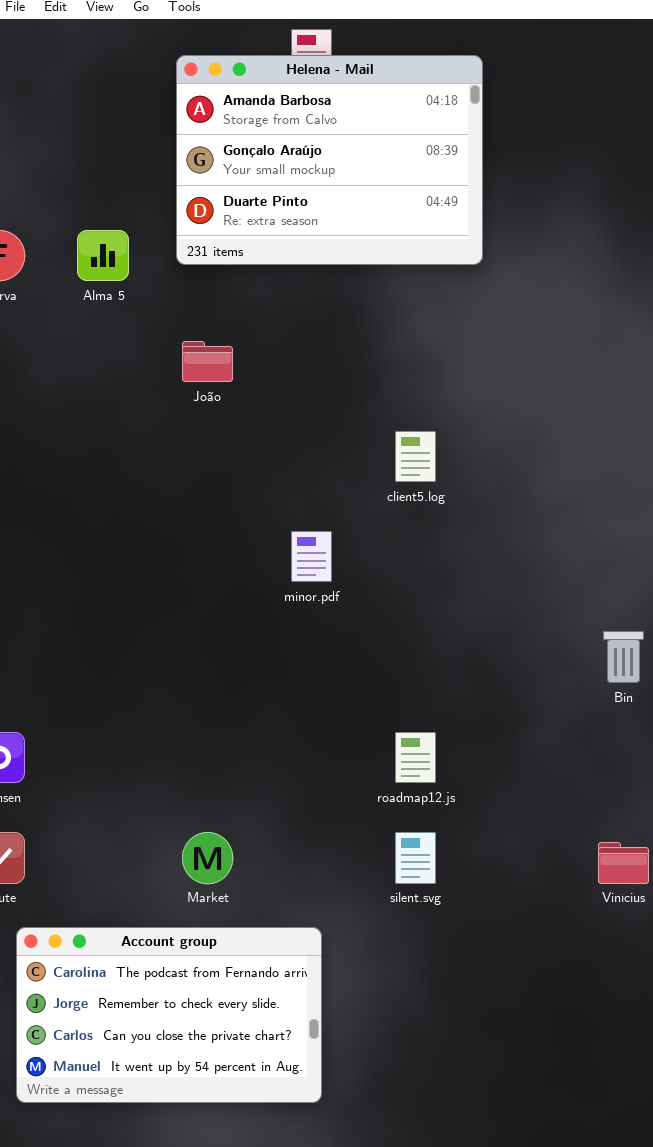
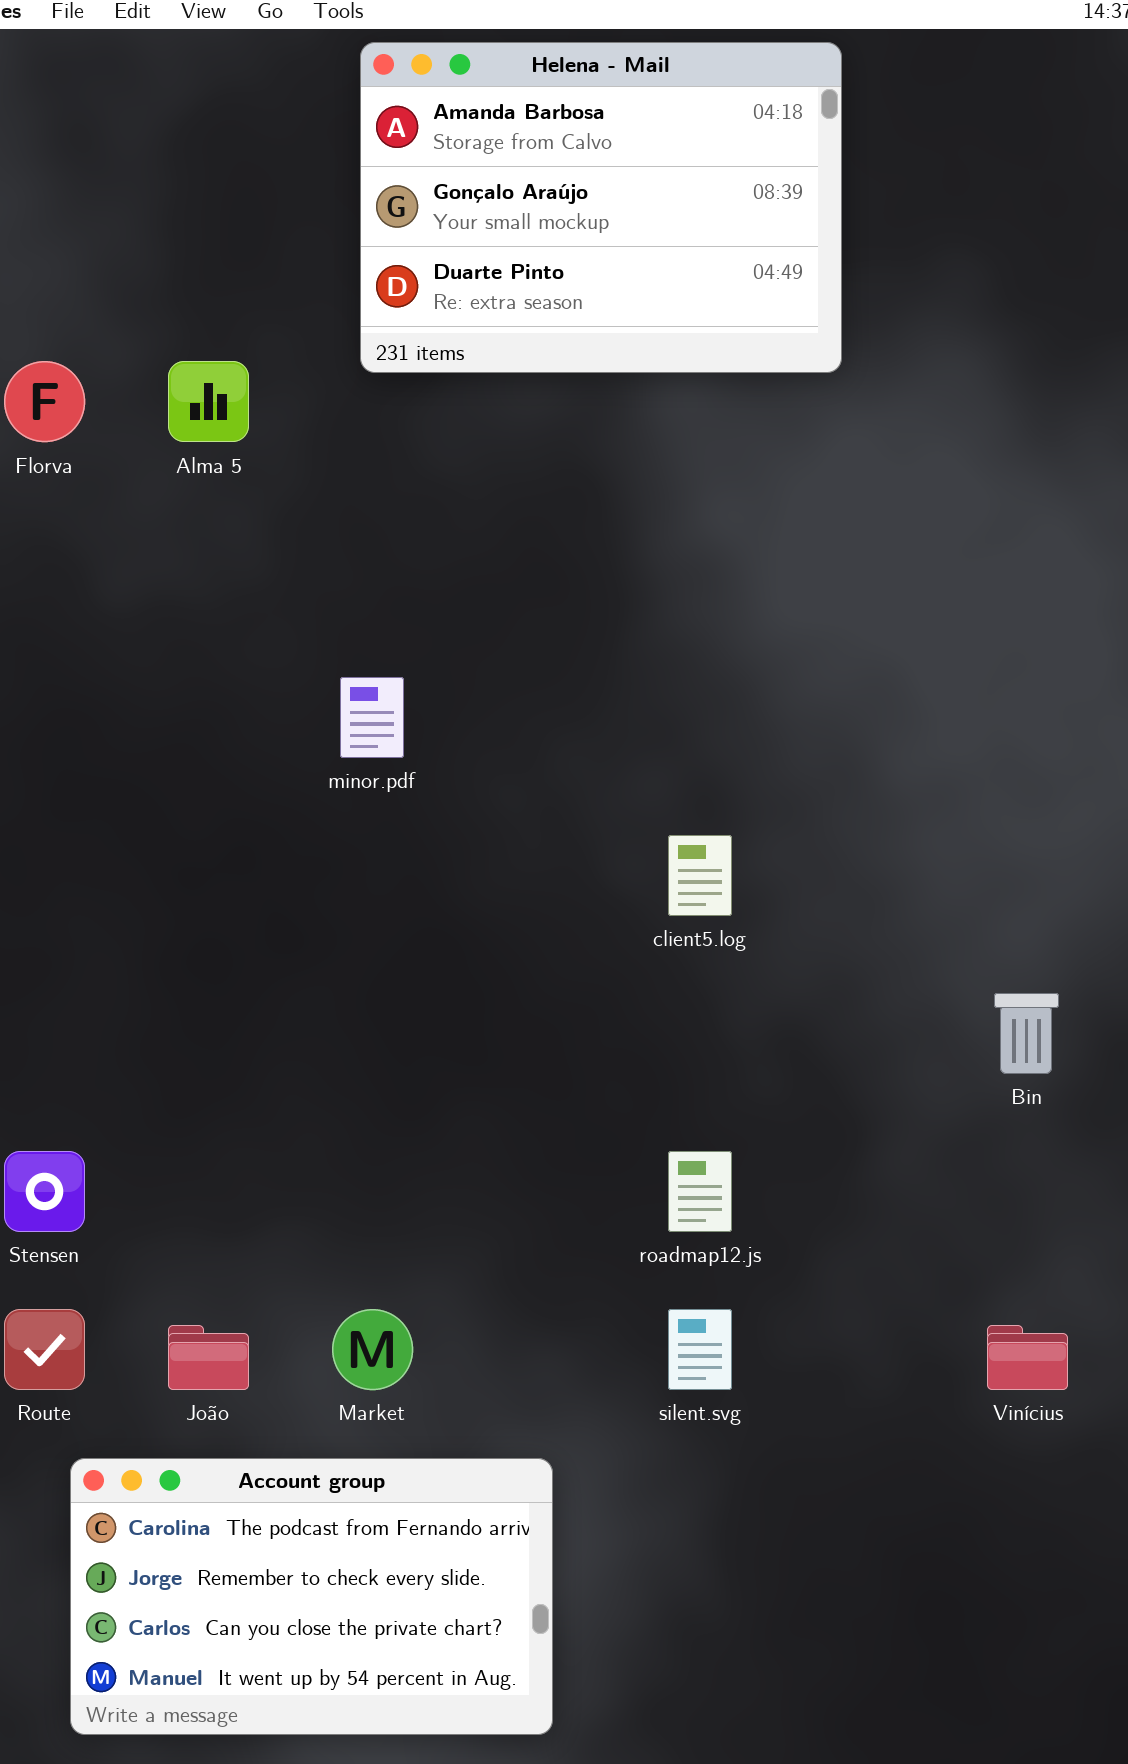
Helena - Mail: [176,55,483,265] -> [360,42,842,373], moved
João: [182,341,233,382] -> [168,1325,249,1390], moved
client5.log: [395,431,436,482] -> [668,835,732,916], moved
minor.pdf: [291,531,332,582] -> [340,677,404,758], moved

